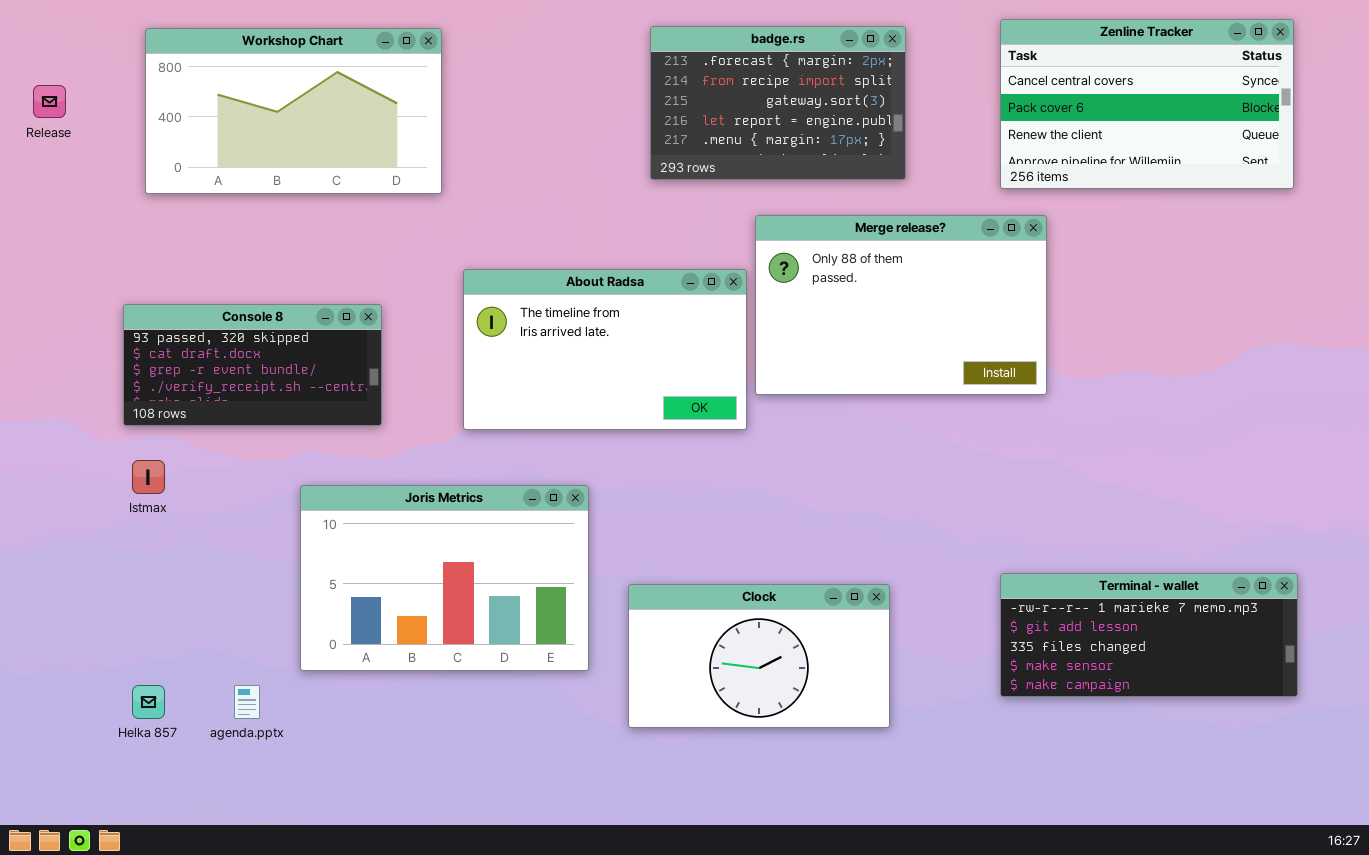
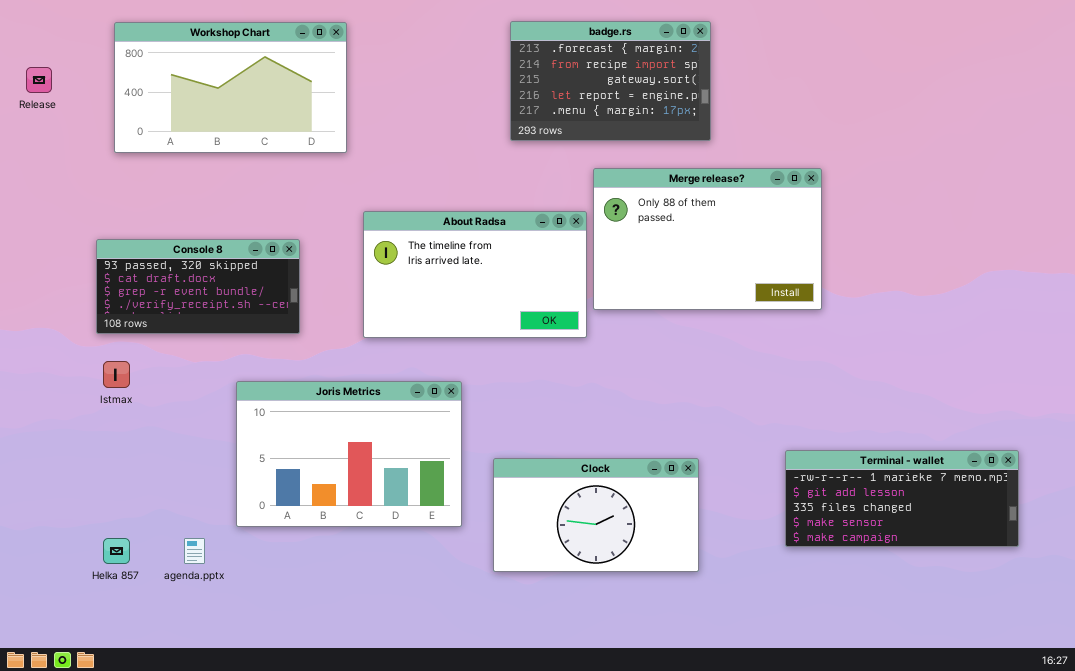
Zenline Tracker: [1000,19,1294,189] -> none, closed

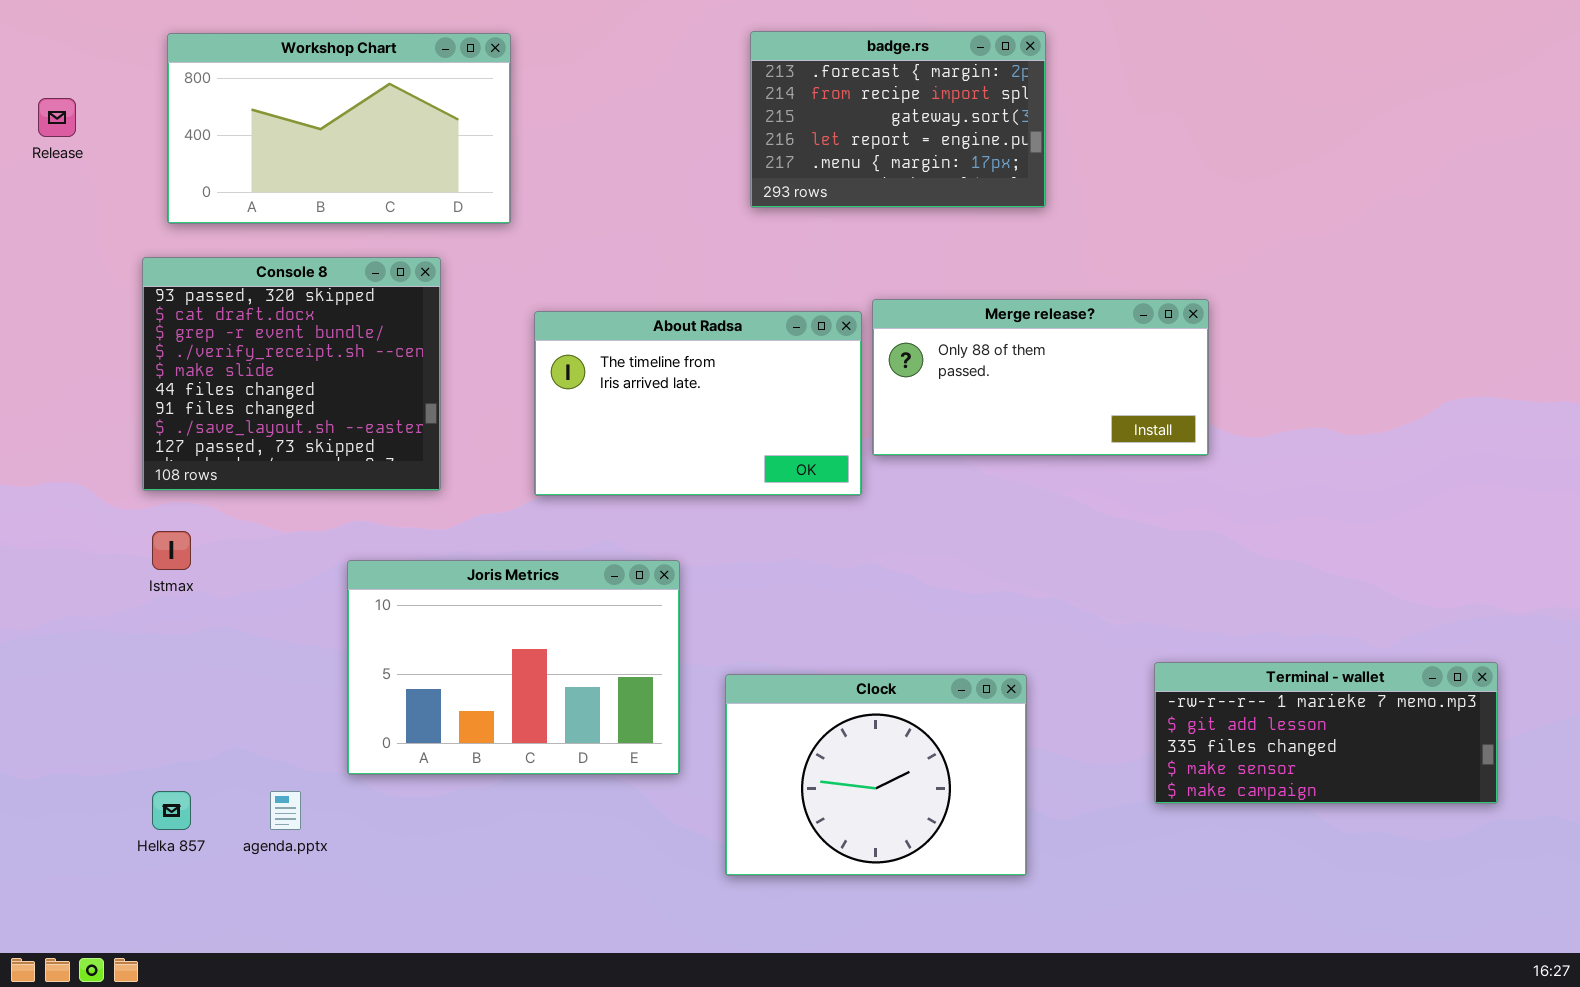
Merge release?: [593,168,822,310] -> [872,299,1209,456], resized
Console 8: [96,239,300,334] -> [142,257,441,491], resized
Clock: [493,458,699,572] -> [725,674,1027,876], resized

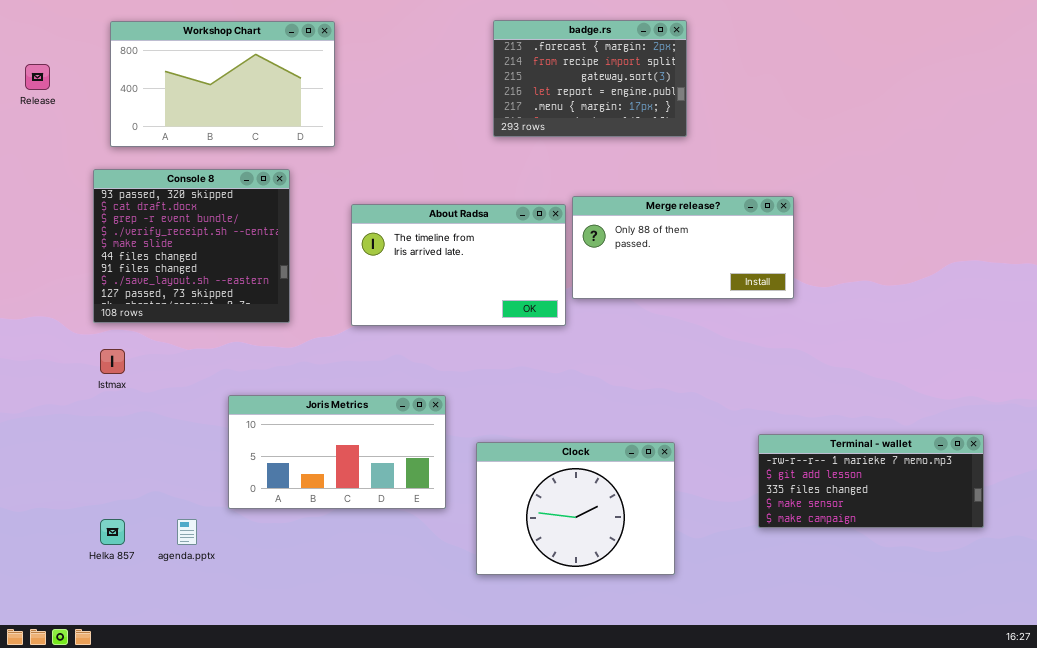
Joris Metrics: [347,560,680,775] -> [228,395,446,509], resized

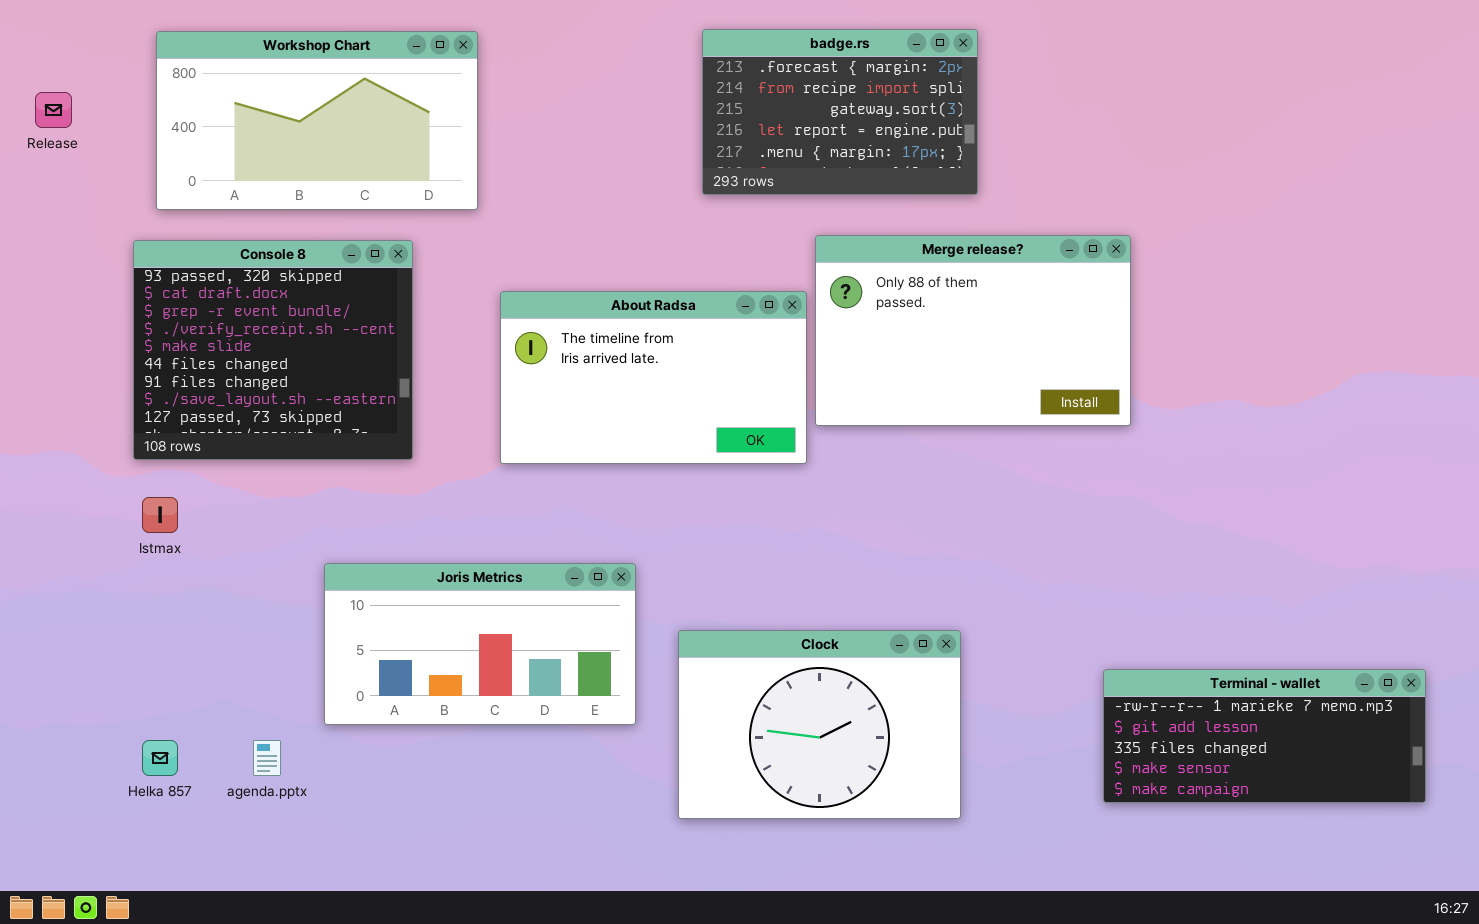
Merge release?: [572,196,794,299] -> [815,235,1131,426], resized
Terminal - wallet: [758,434,984,528] -> [1103,669,1426,803], moved

